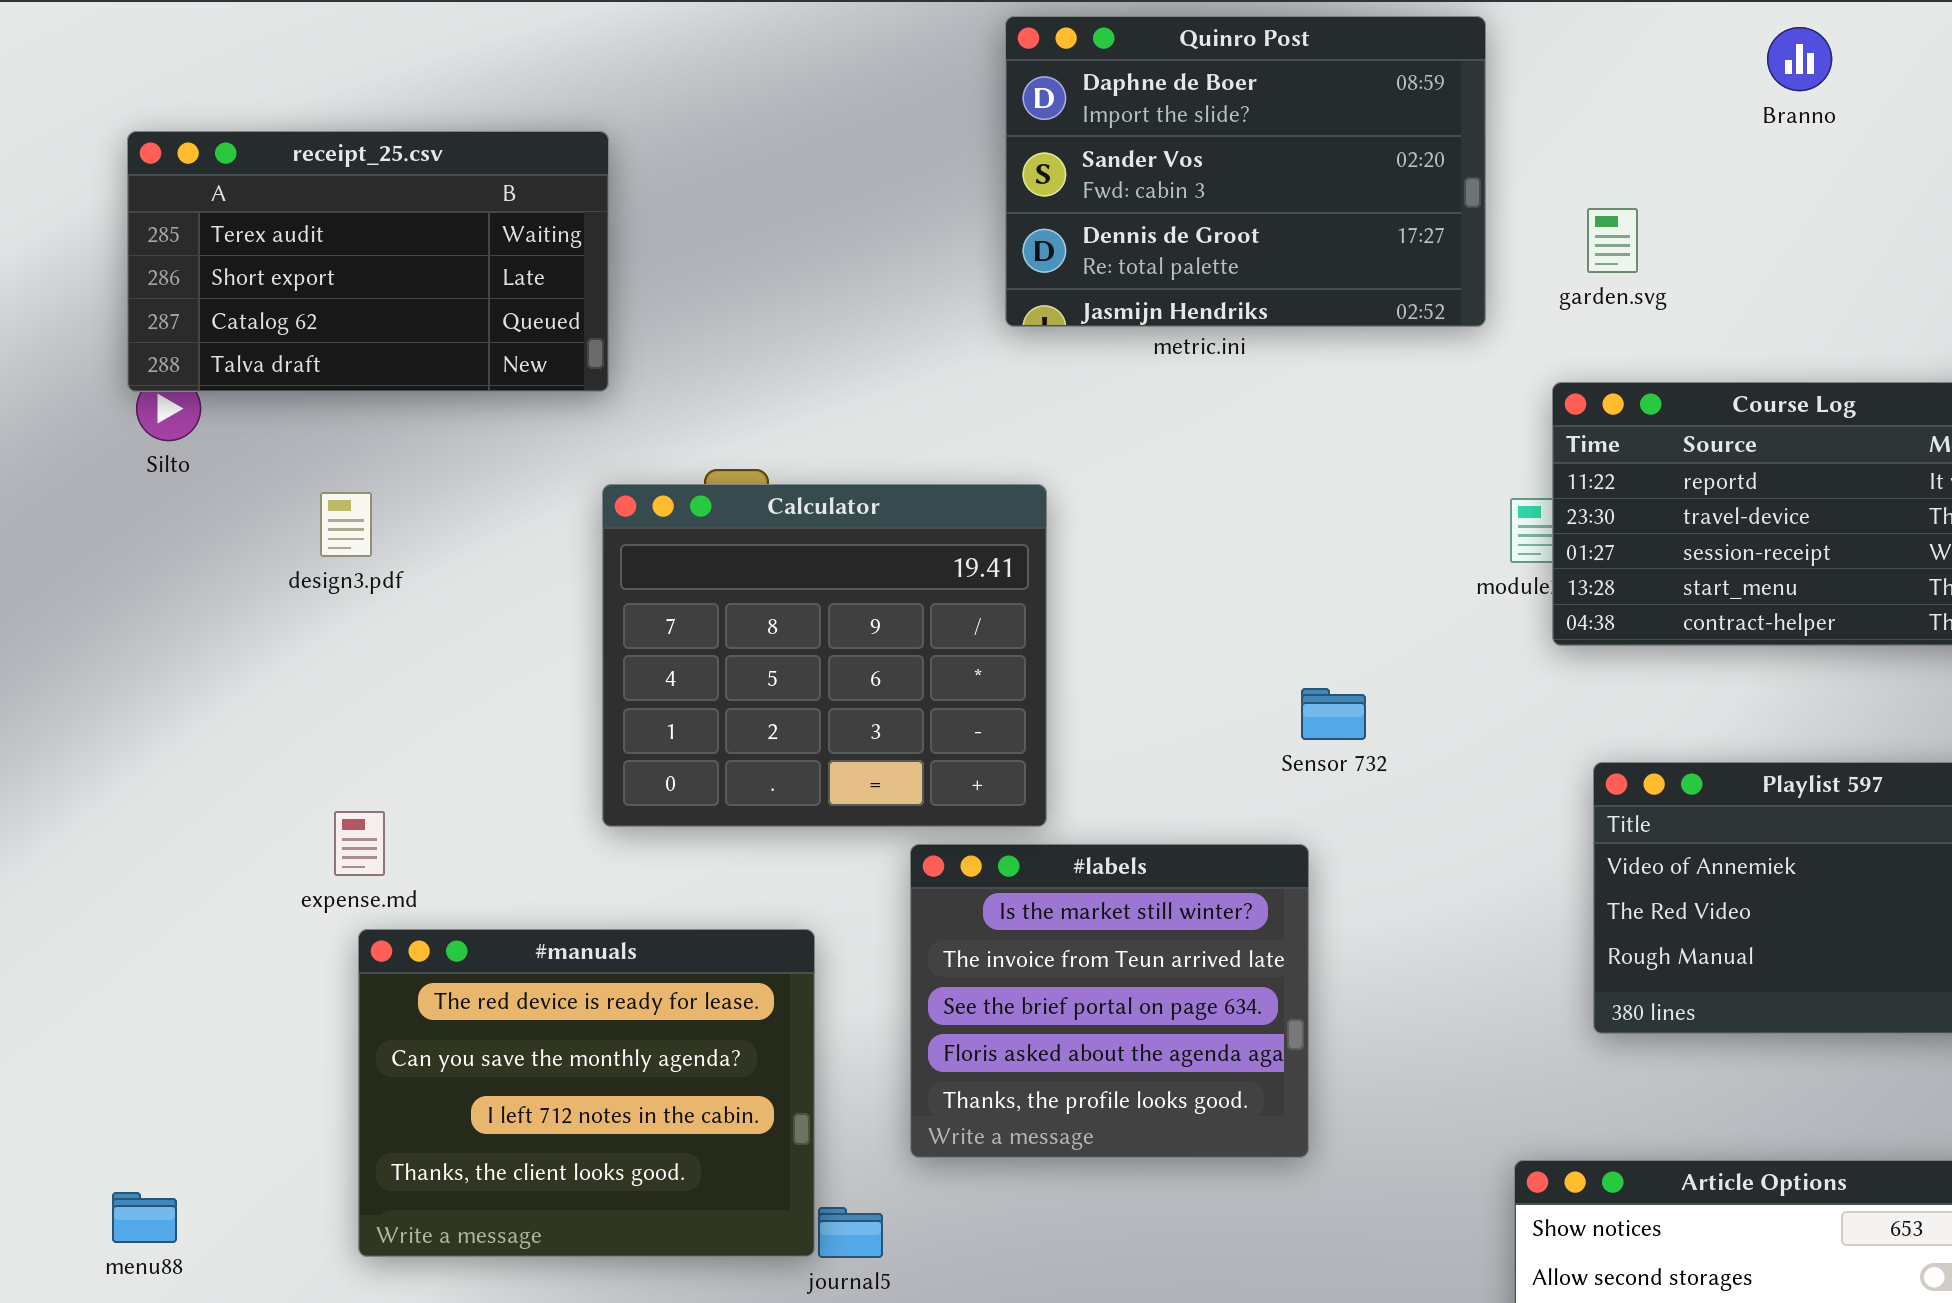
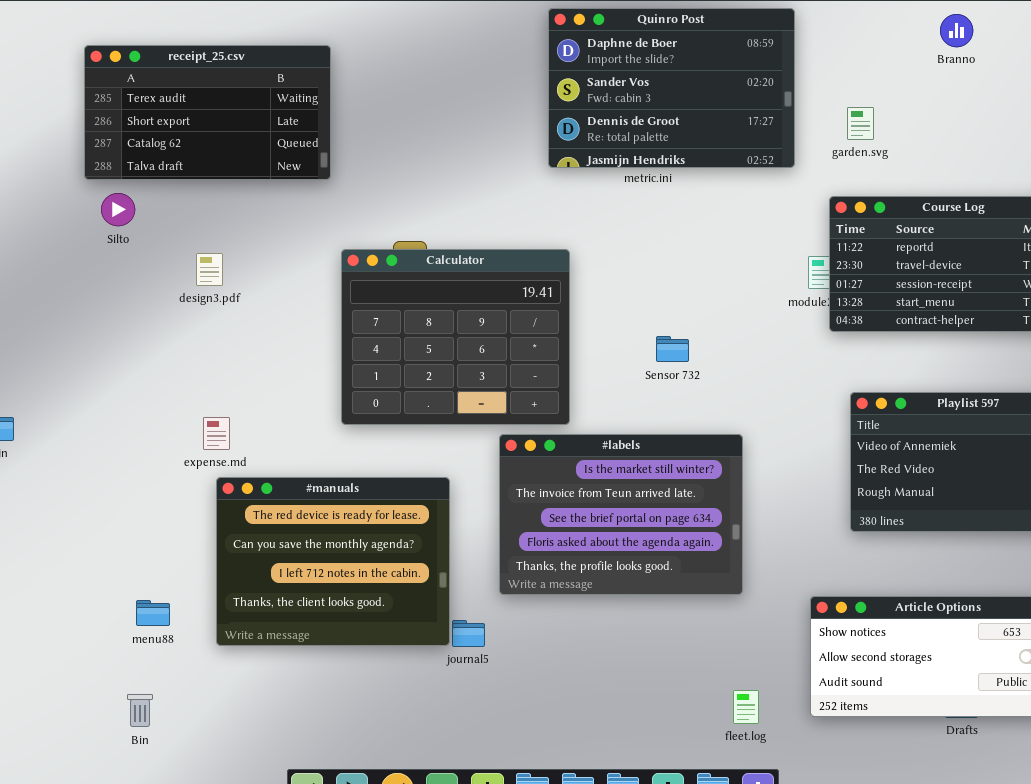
receipt_25.csv: [127,131,609,392] -> [84,45,331,180], moved
Sensor 732: [1301,688,1366,740] -> [656,336,689,362], moved
#labels: [910,844,1309,1158] -> [499,434,743,595], resized
menu88: [112,1192,177,1243] -> [136,600,170,626], moved

